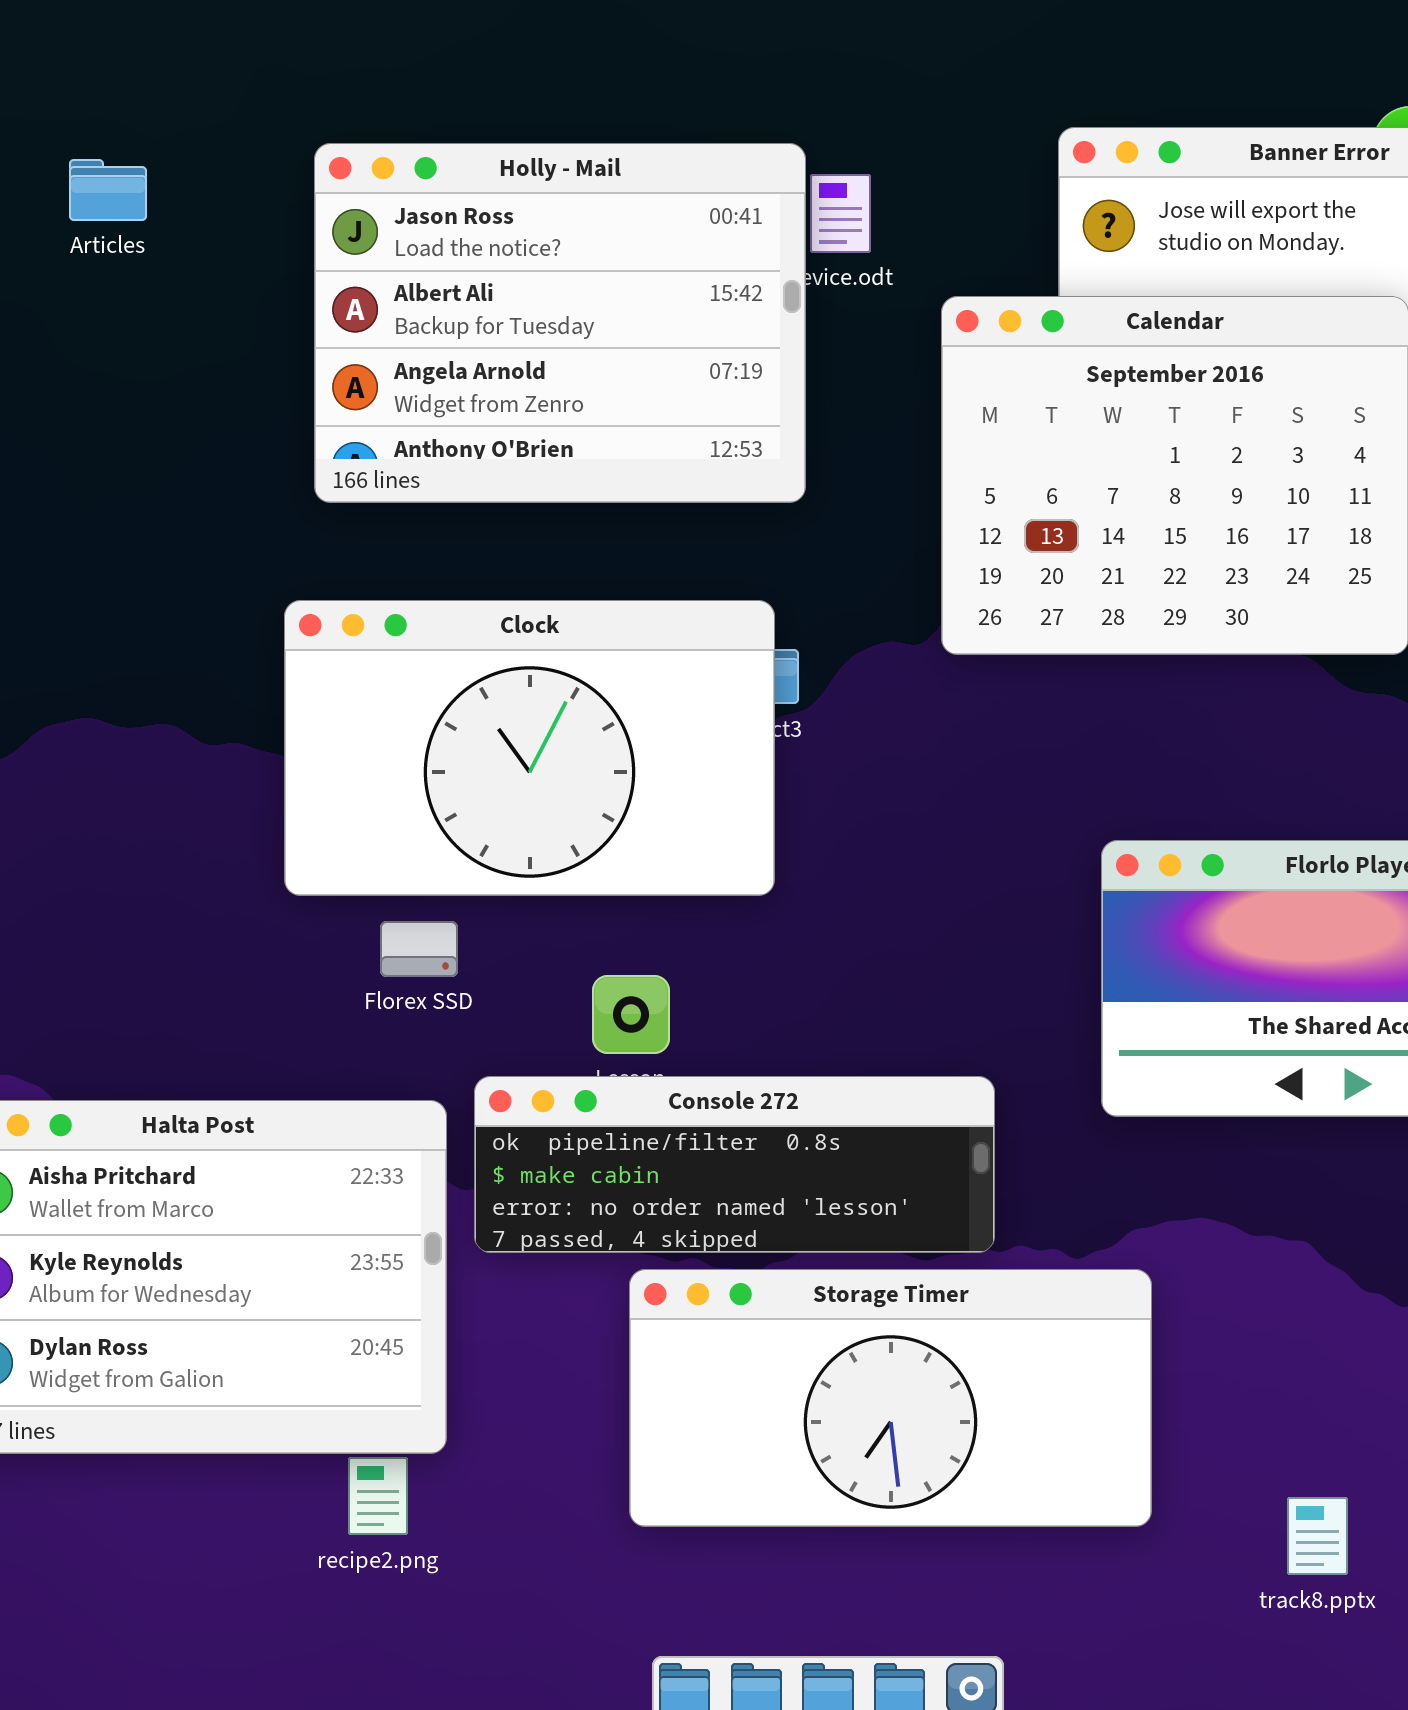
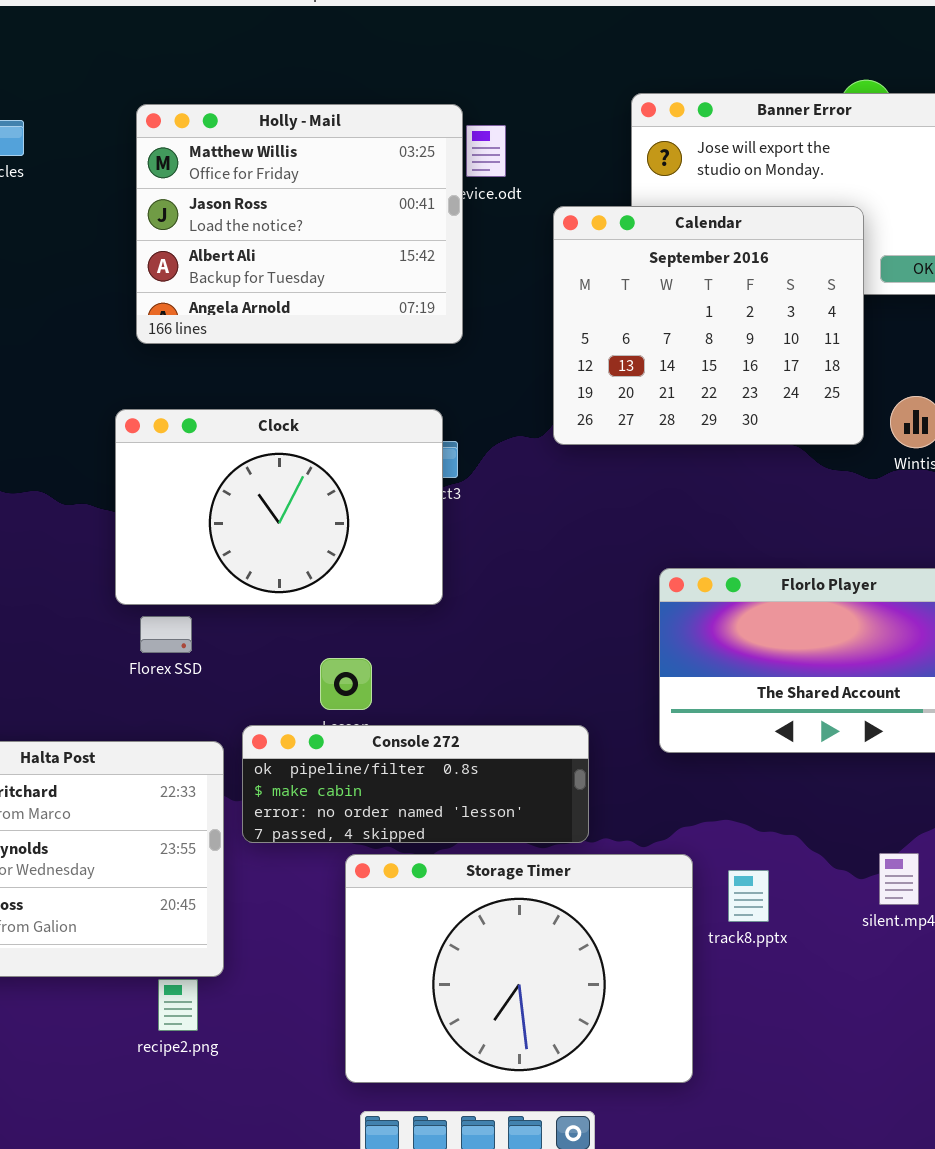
Holly - Mail: [314,143,806,503] -> [136,104,463,344], scrolled up 1 row
Florex SSD: [380,921,458,977] -> [140,616,192,653], moved
Storage Timer: [629,1269,1152,1527] -> [345,854,693,1083], resized
track8.pptx: [1287,1497,1348,1575] -> [728,870,769,922], moved

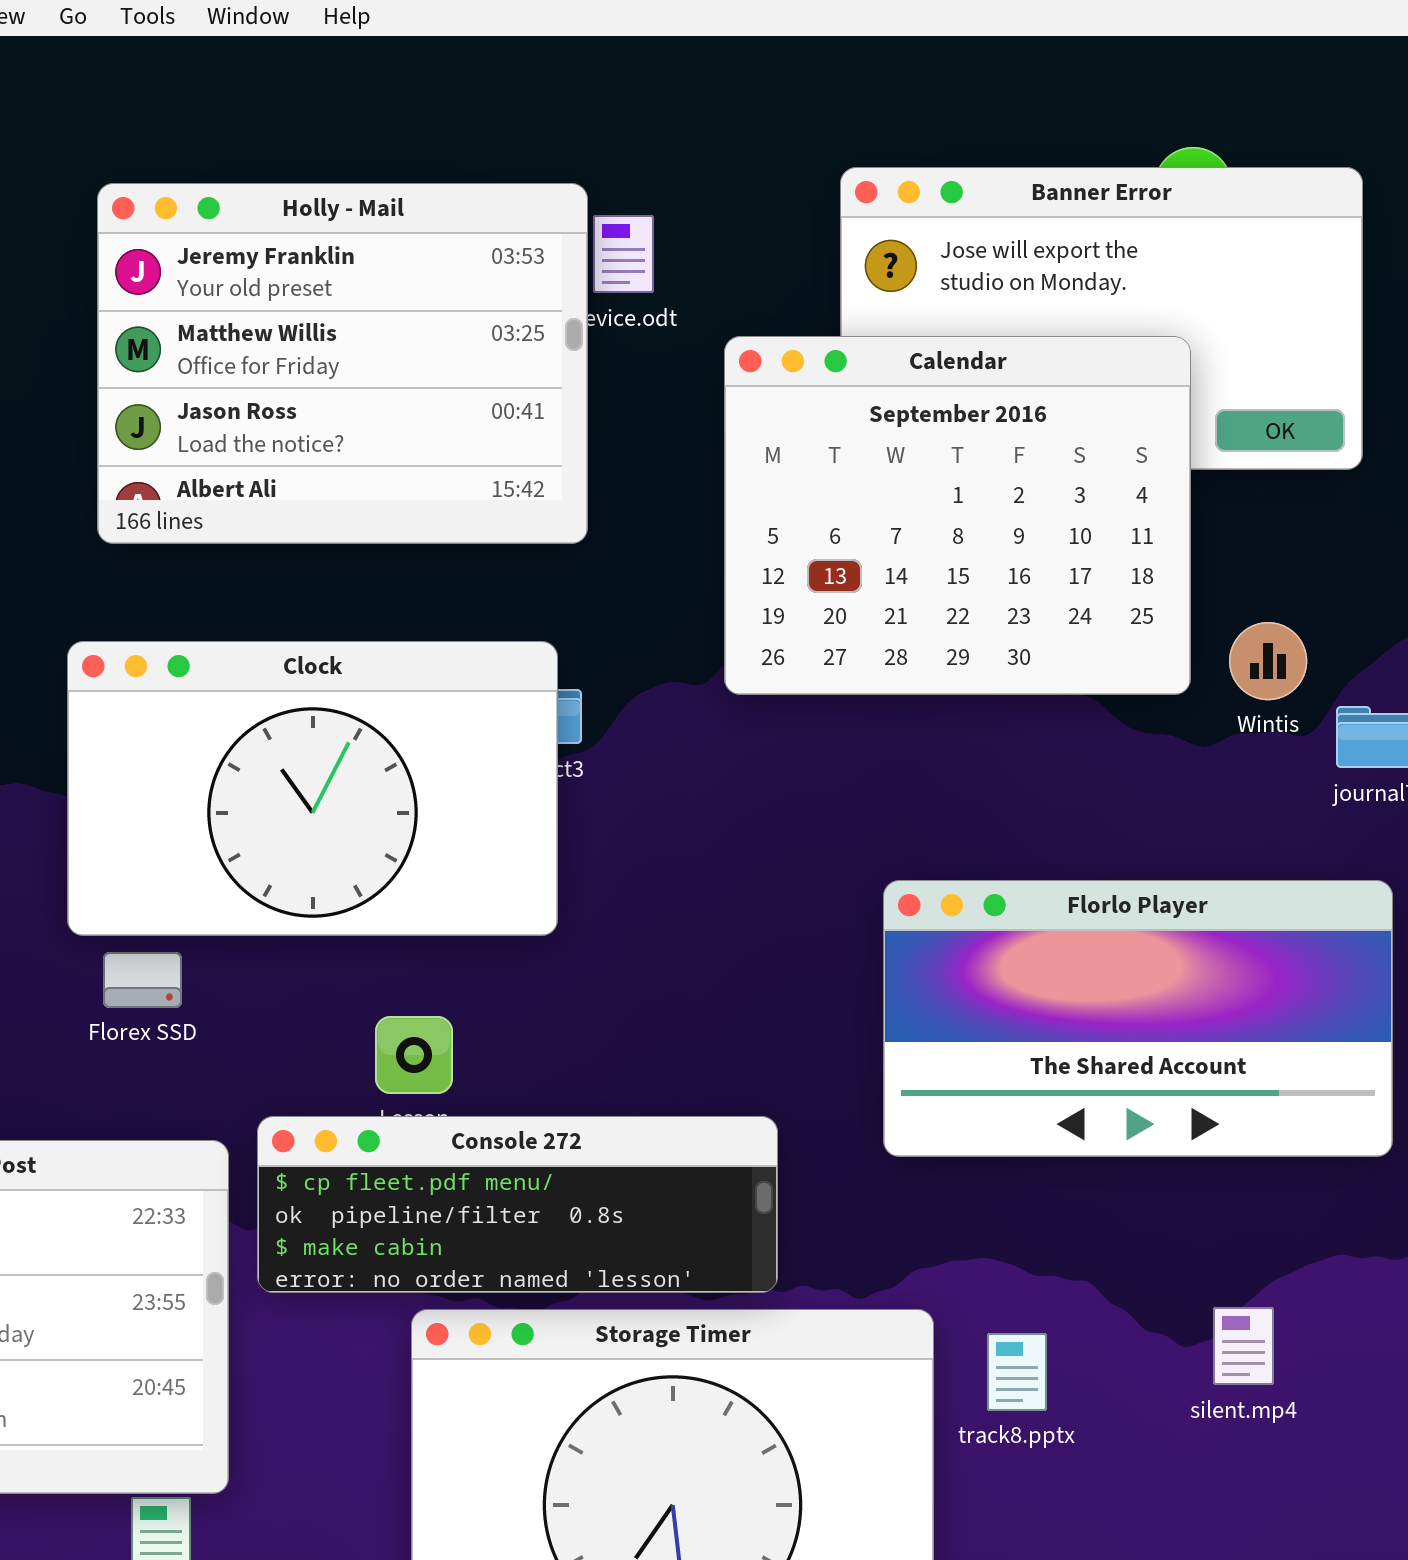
Holly - Mail: [136,104,463,344] -> [97,183,588,544], scrolled up 1 row
Console 272: [242,725,589,843] -> [257,1116,778,1293], scrolled up 1 row

